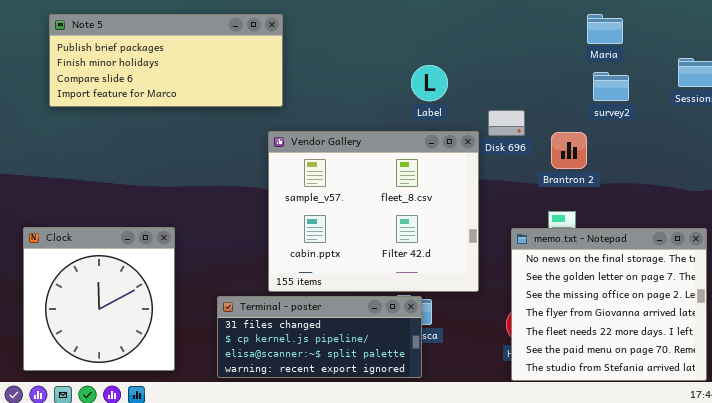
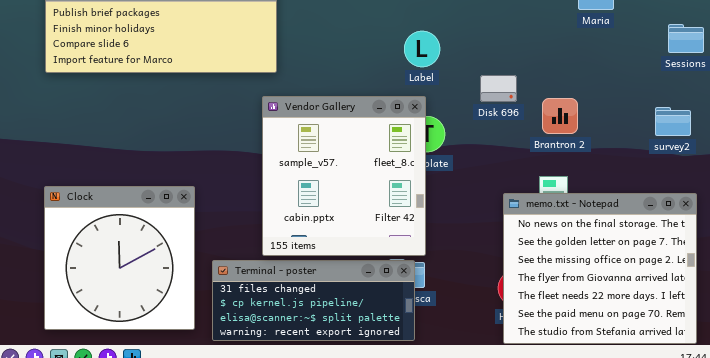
survey2: [593,72,629,101] -> [655,107,691,136], moved
Vendor Gallery: [268,131,479,292] -> [262,96,426,256], resized
Clock: [23,227,175,371] -> [44,186,195,330], moved

